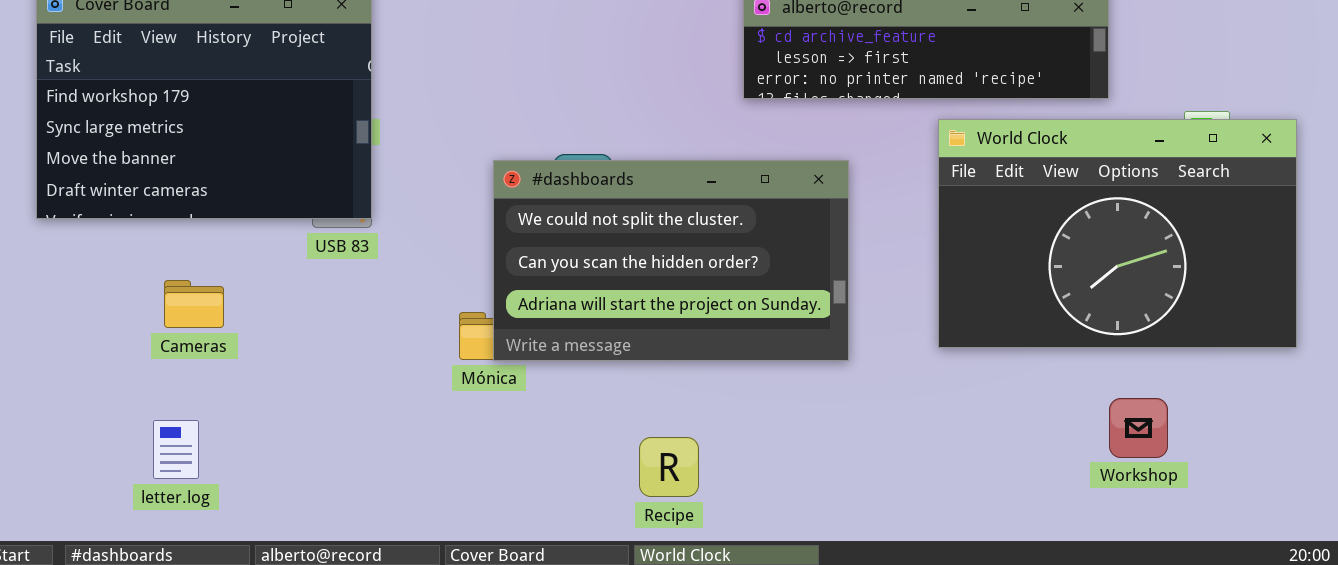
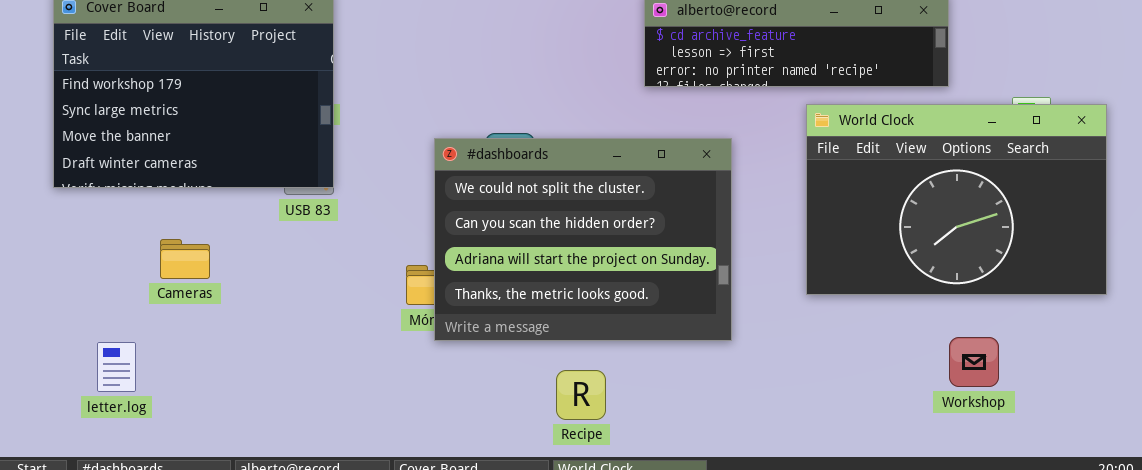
#dashboards: [493,160,849,361] -> [434,138,732,341], resized
letter.log: [153,420,199,479] -> [97,342,136,392], moved

